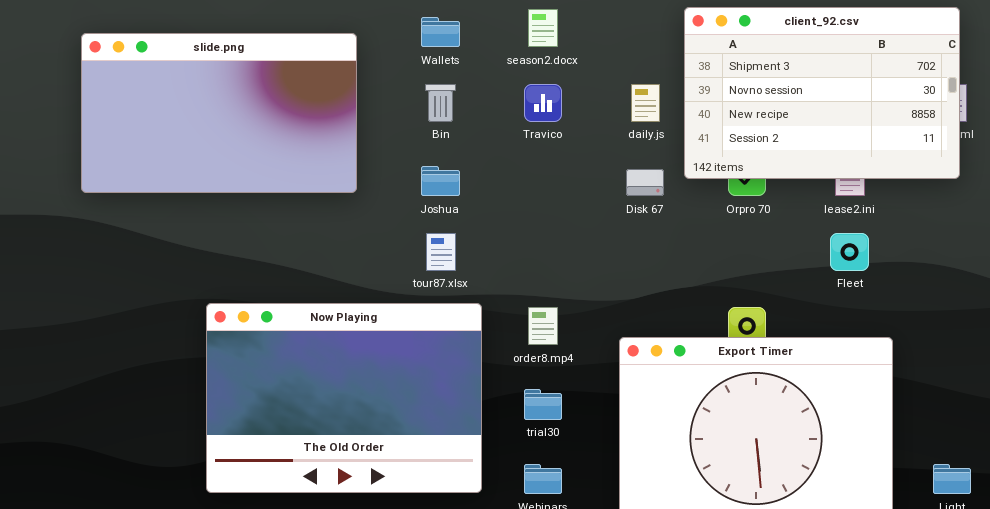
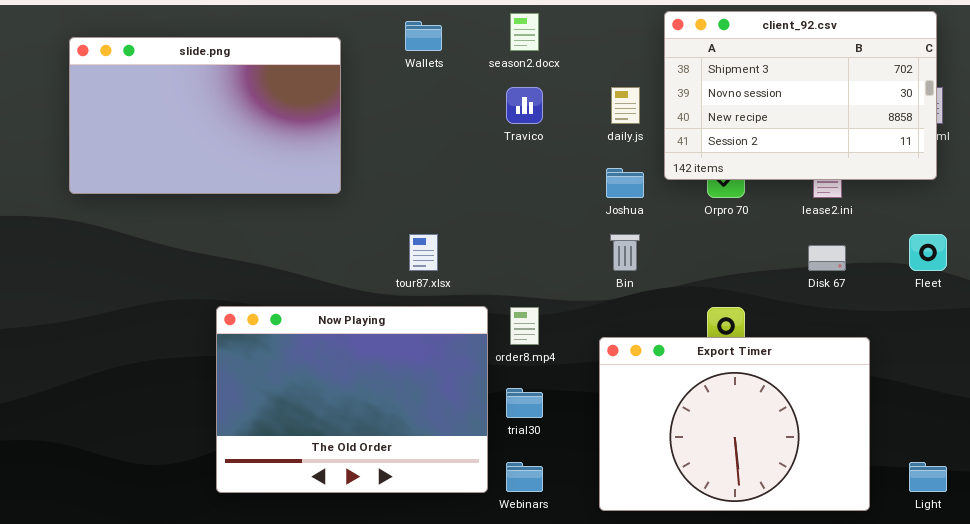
Bin: [425,84,456,122] -> [610,234,640,271], moved
Joshua: [421,166,460,196] -> [606,168,644,198], moved
Disk 67: [626,169,664,196] -> [808,245,846,271], moved
Fleet: [830,233,869,271] -> [909,234,947,271], moved
Now Playing: [206,303,482,493] -> [216,306,488,493], moved

